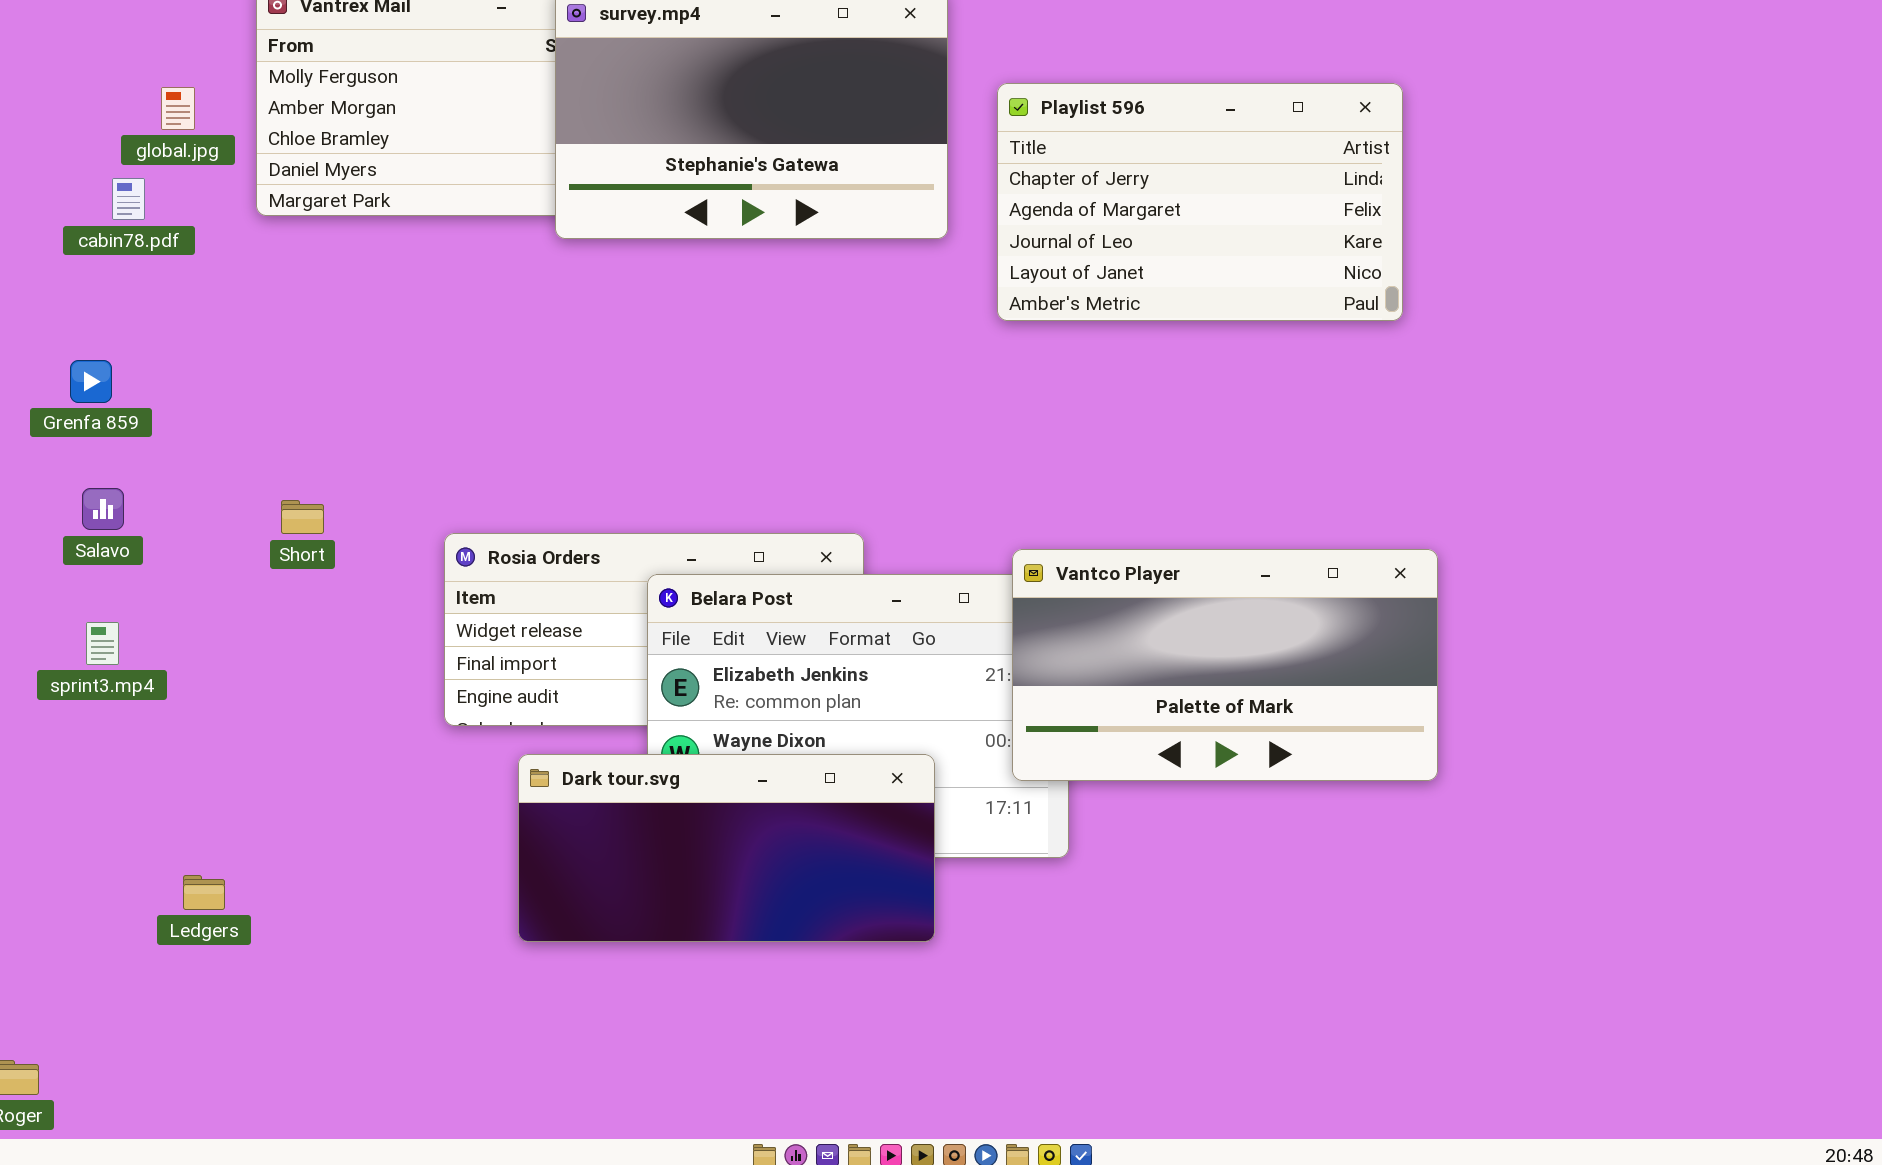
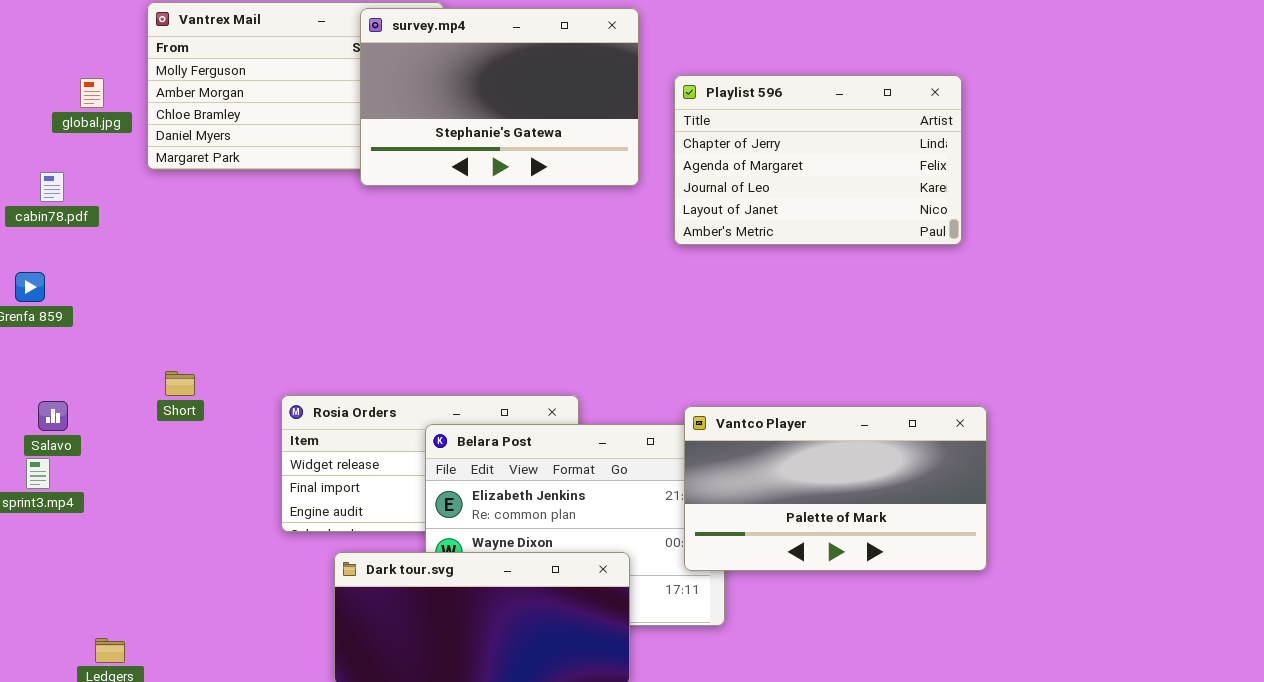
cabin78.pdf: [112,178,145,220] -> [40,172,64,202], moved
Salavo: [82,488,124,530] -> [38,401,68,431], moved

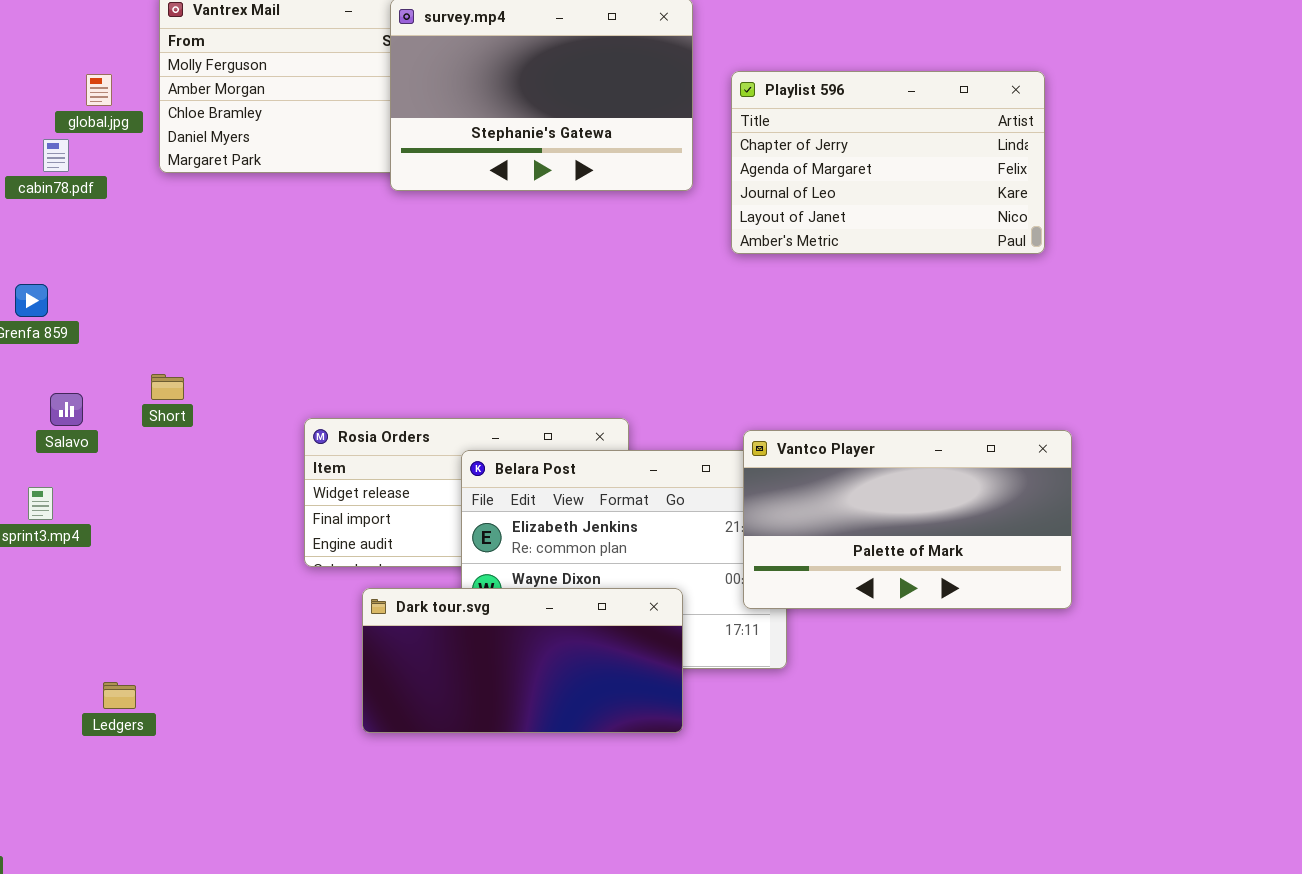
cabin78.pdf: [40,172,64,202] -> [43,139,69,172], moved
Short: [165,371,195,396] -> [151,374,184,400], moved
Salavo: [38,401,68,431] -> [50,393,83,426], moved

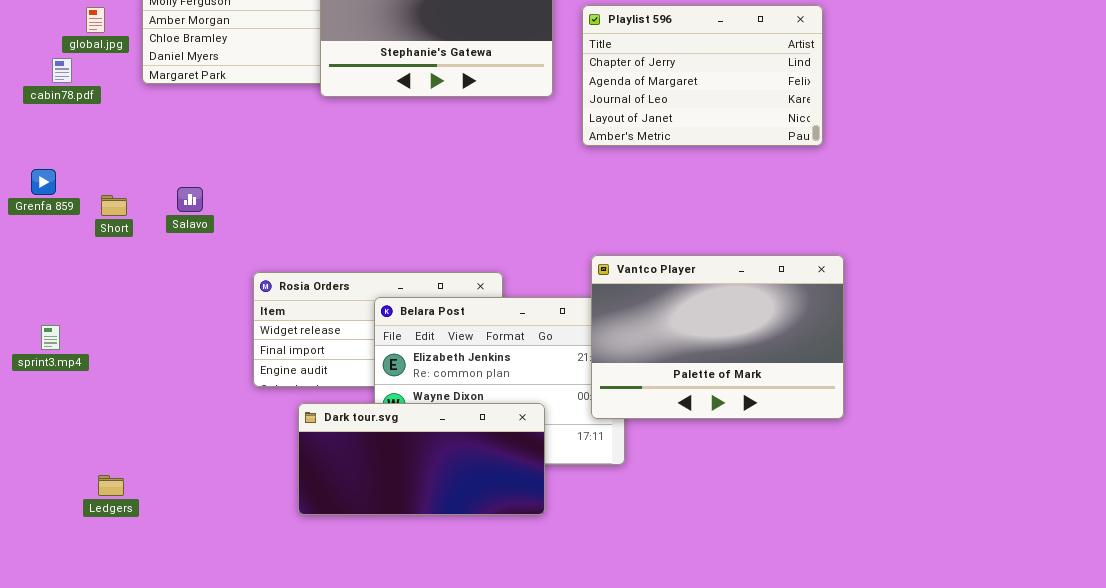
Short: [151,374,184,400] -> [101,195,127,216], moved
Salavo: [50,393,83,426] -> [177,187,203,212], moved
Vantco Player: [743,430,1072,609] -> [591,255,844,419], resized

